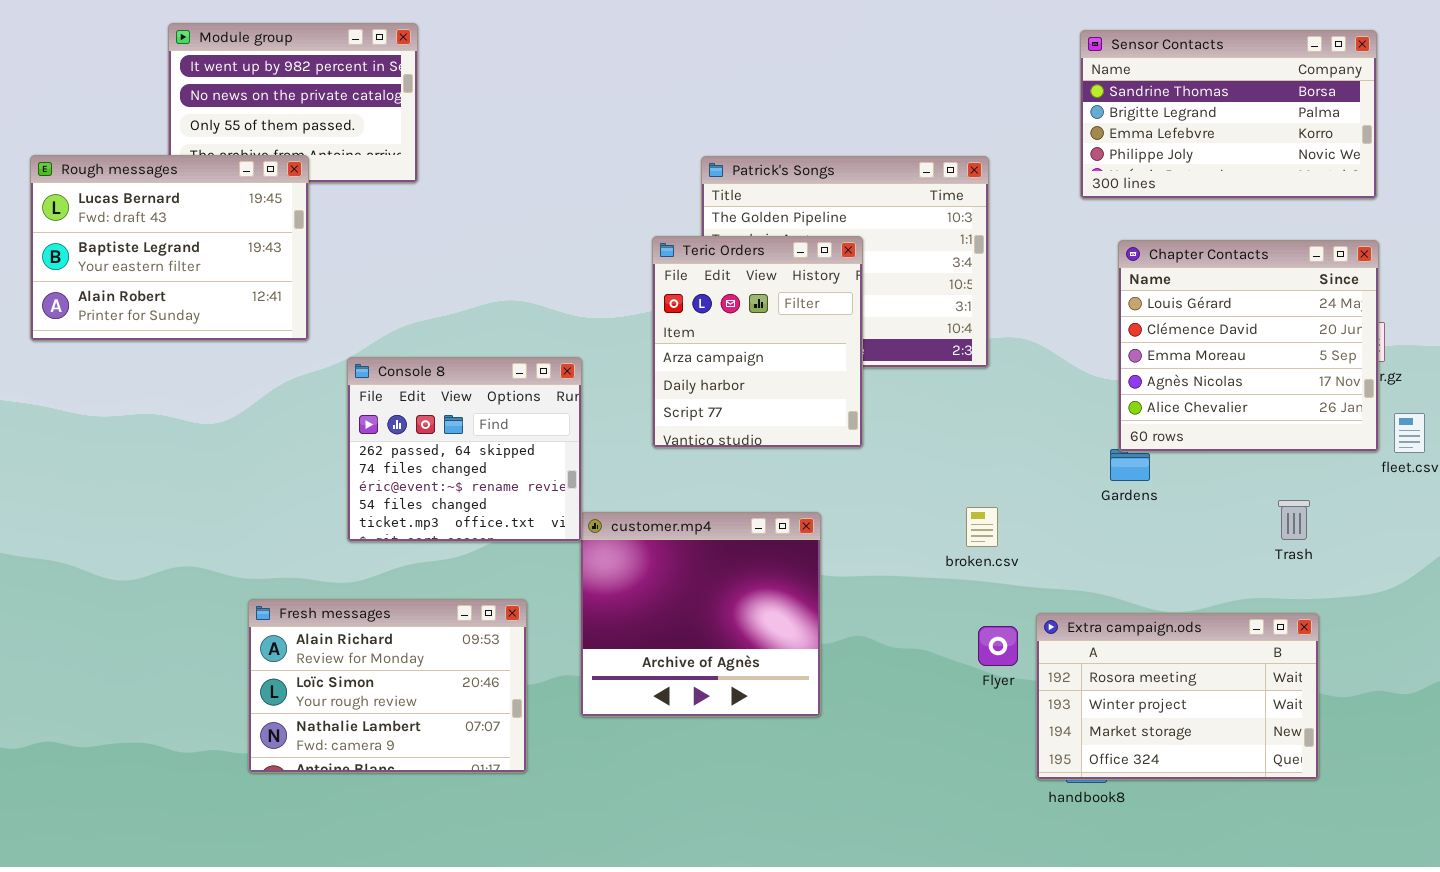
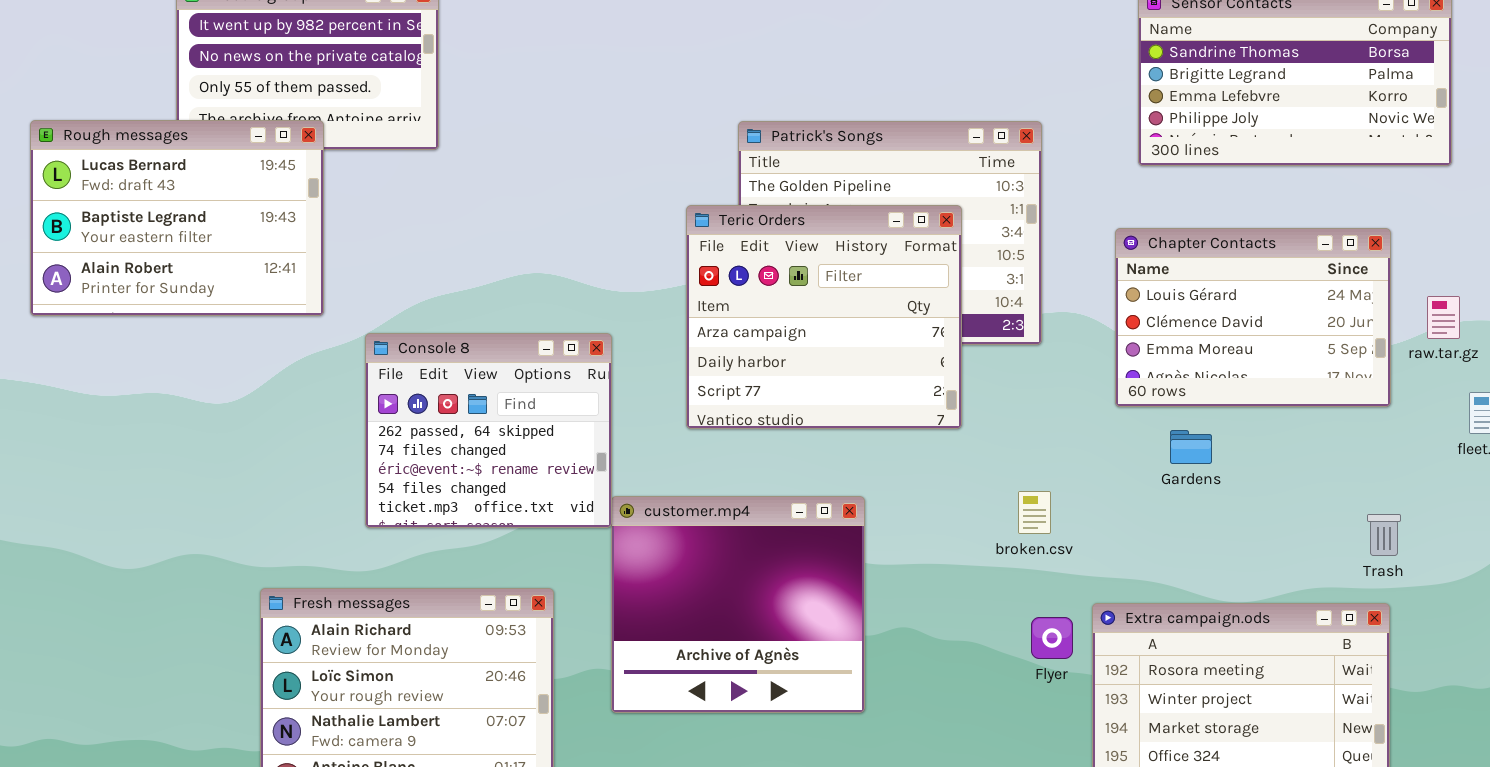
Teric Orders: [652,236,863,448] -> [686,205,962,429], resized
Chapter Contacts: [1118,240,1379,452] -> [1115,228,1391,407], moved, resized
Trash: [1278,500,1310,540] -> [1367,514,1401,556], moved

